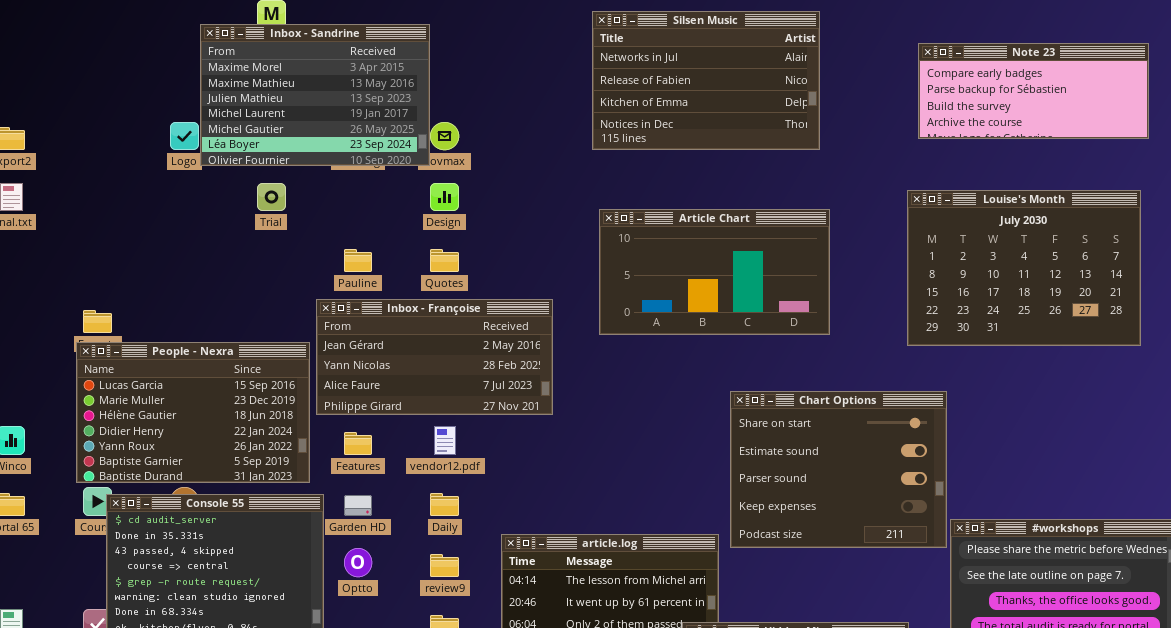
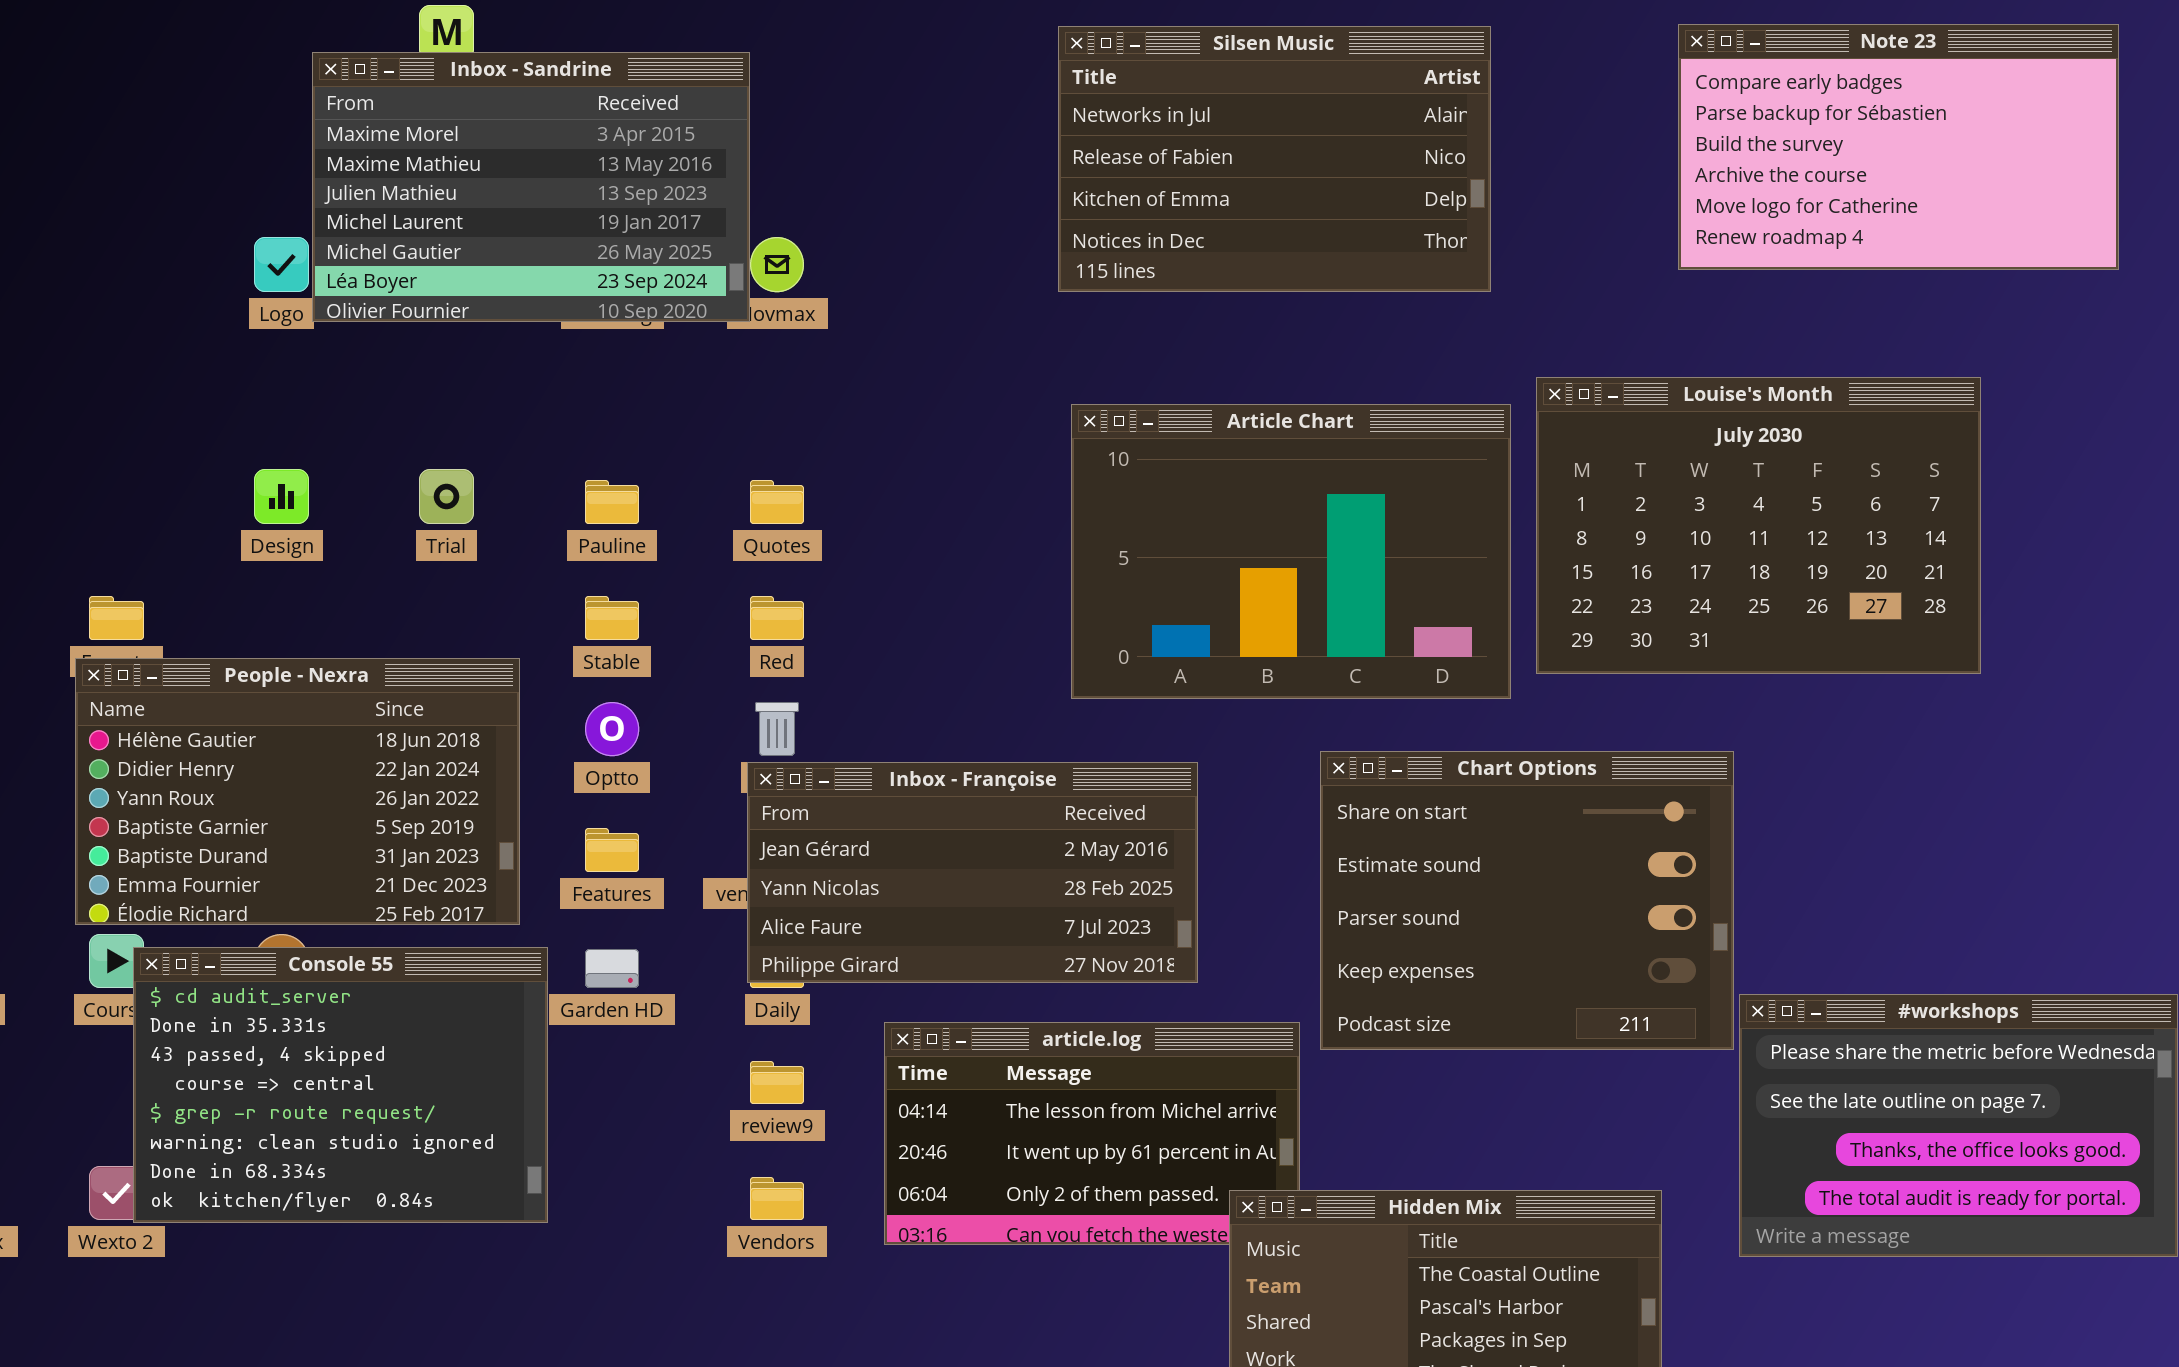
Note 23: [918,43,1149,139] -> [1678,24,2119,270], resized
Trial: [257,183,286,211] -> [419,469,474,524], moved
Design: [430,183,459,211] -> [254,469,309,524], moved
Louise's Month: [907,190,1141,346] -> [1536,377,1981,674], moved
Article Chart: [599,209,830,335] -> [1071,404,1511,699], resized
Inbox - Françoise: [316,299,553,415] -> [747,762,1198,983], moved
People - Nexra: [76,342,310,483] -> [75,658,520,925], scrolled down 2 rows
Optto: [344,548,372,577] -> [585,702,639,756], moved

